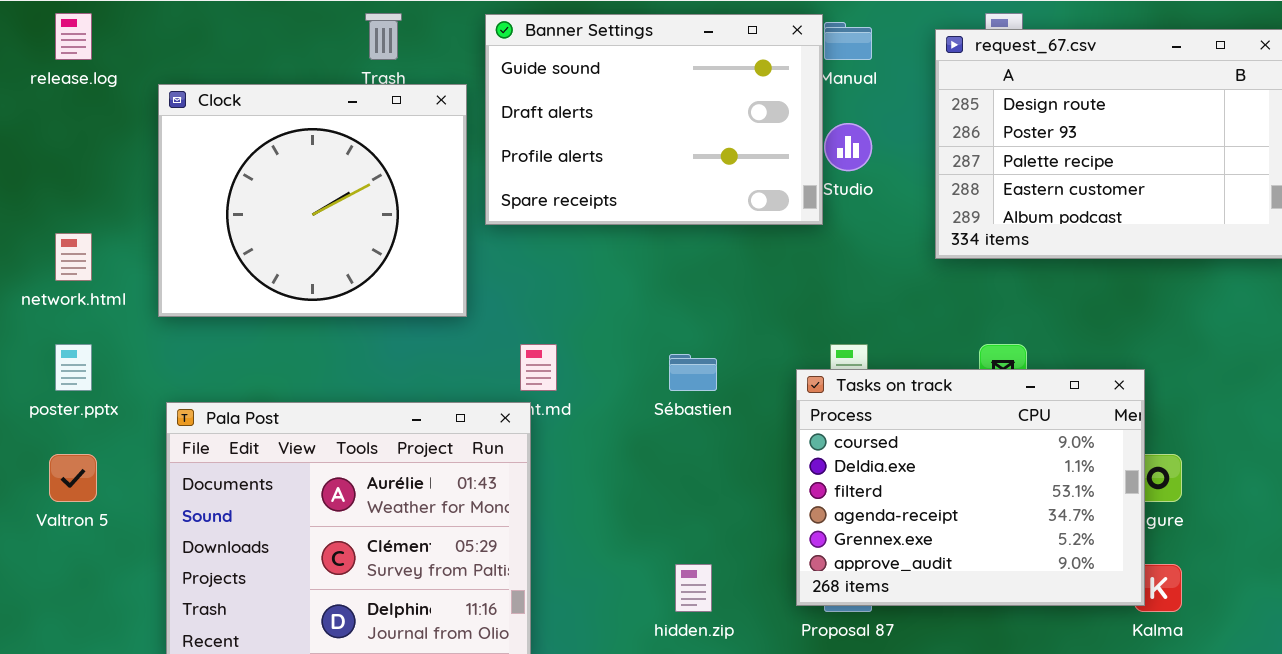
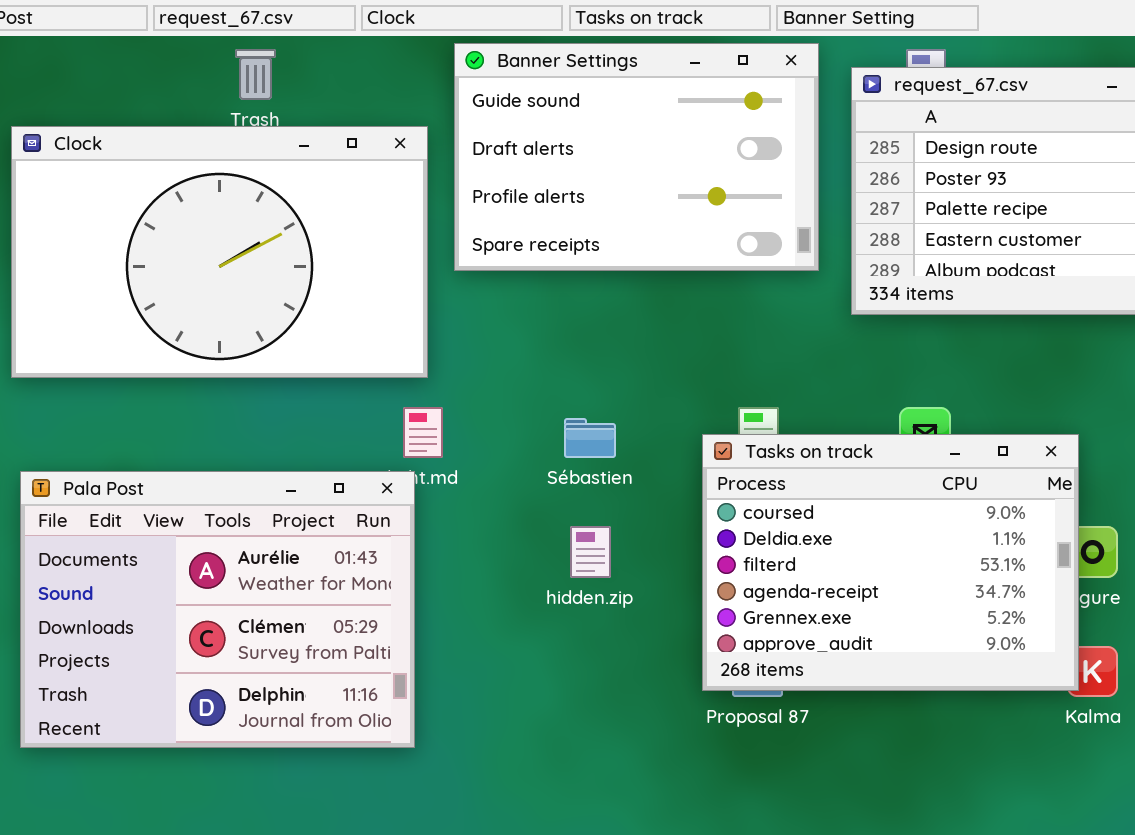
Banner Settings: [485,14,823,225] -> [454,43,819,271], moved
Clock: [158,84,467,317] -> [11,126,428,378], resized
hidden.zip: [675,564,712,612] -> [570,526,611,578], moved

